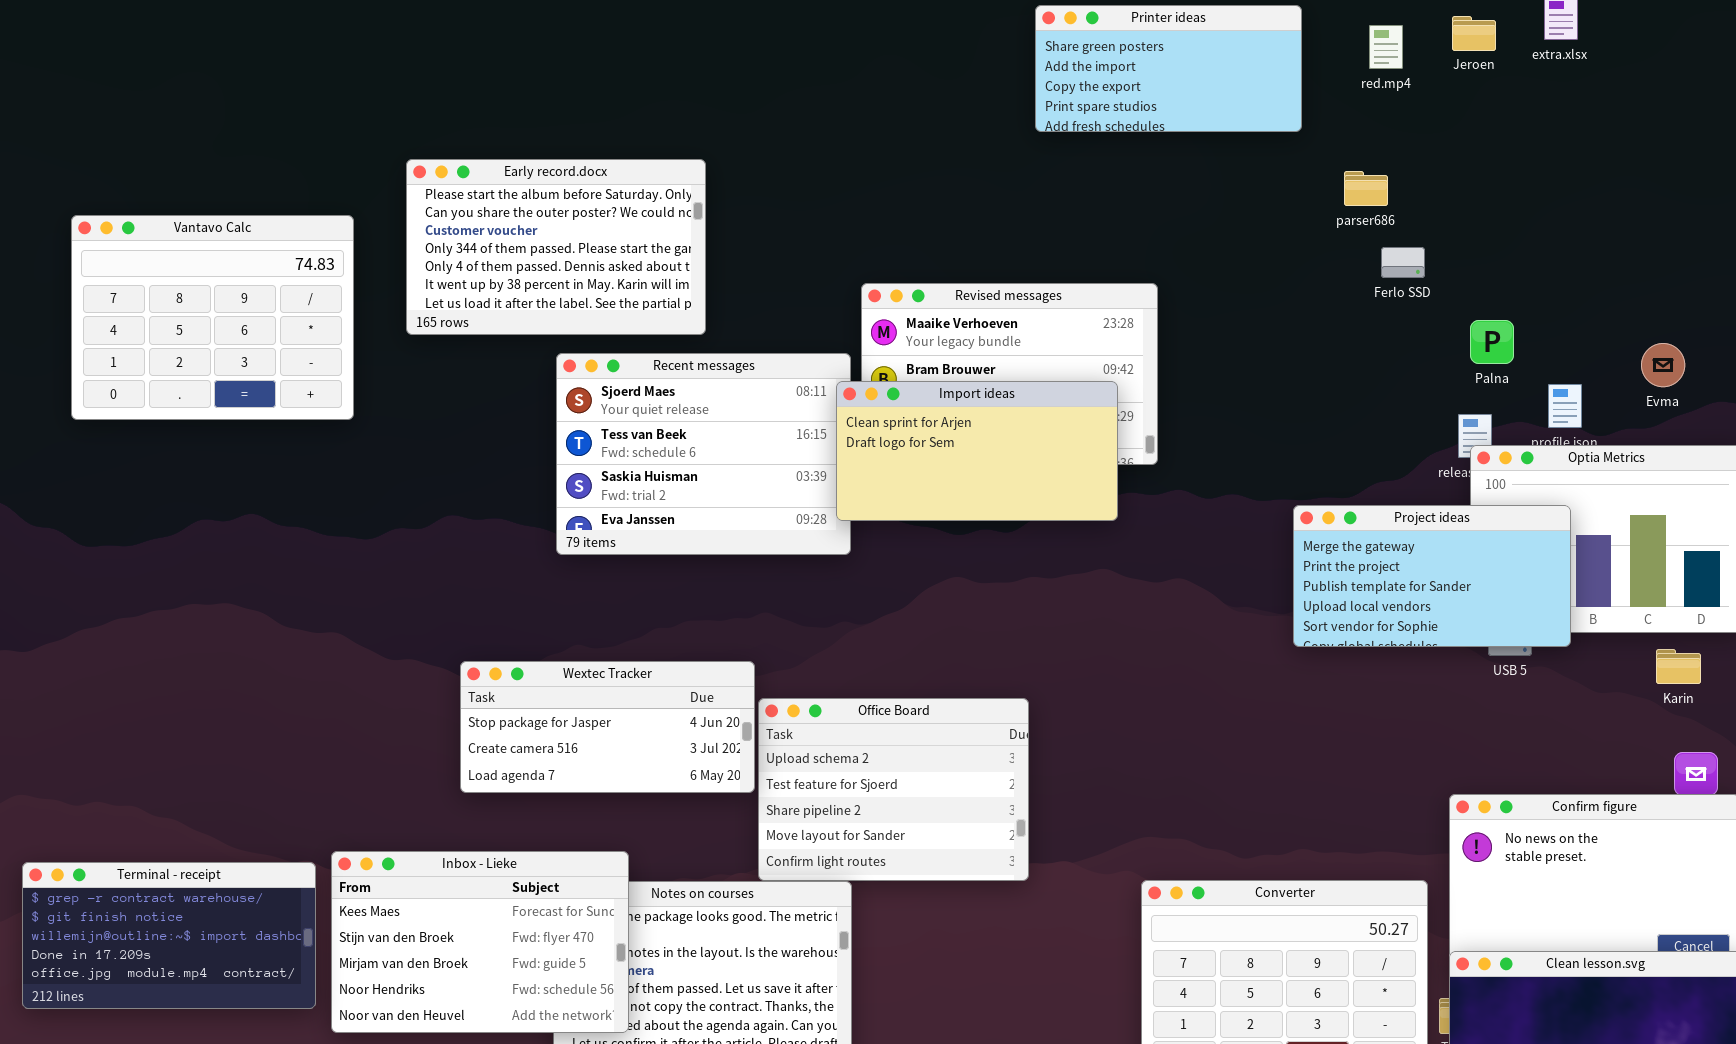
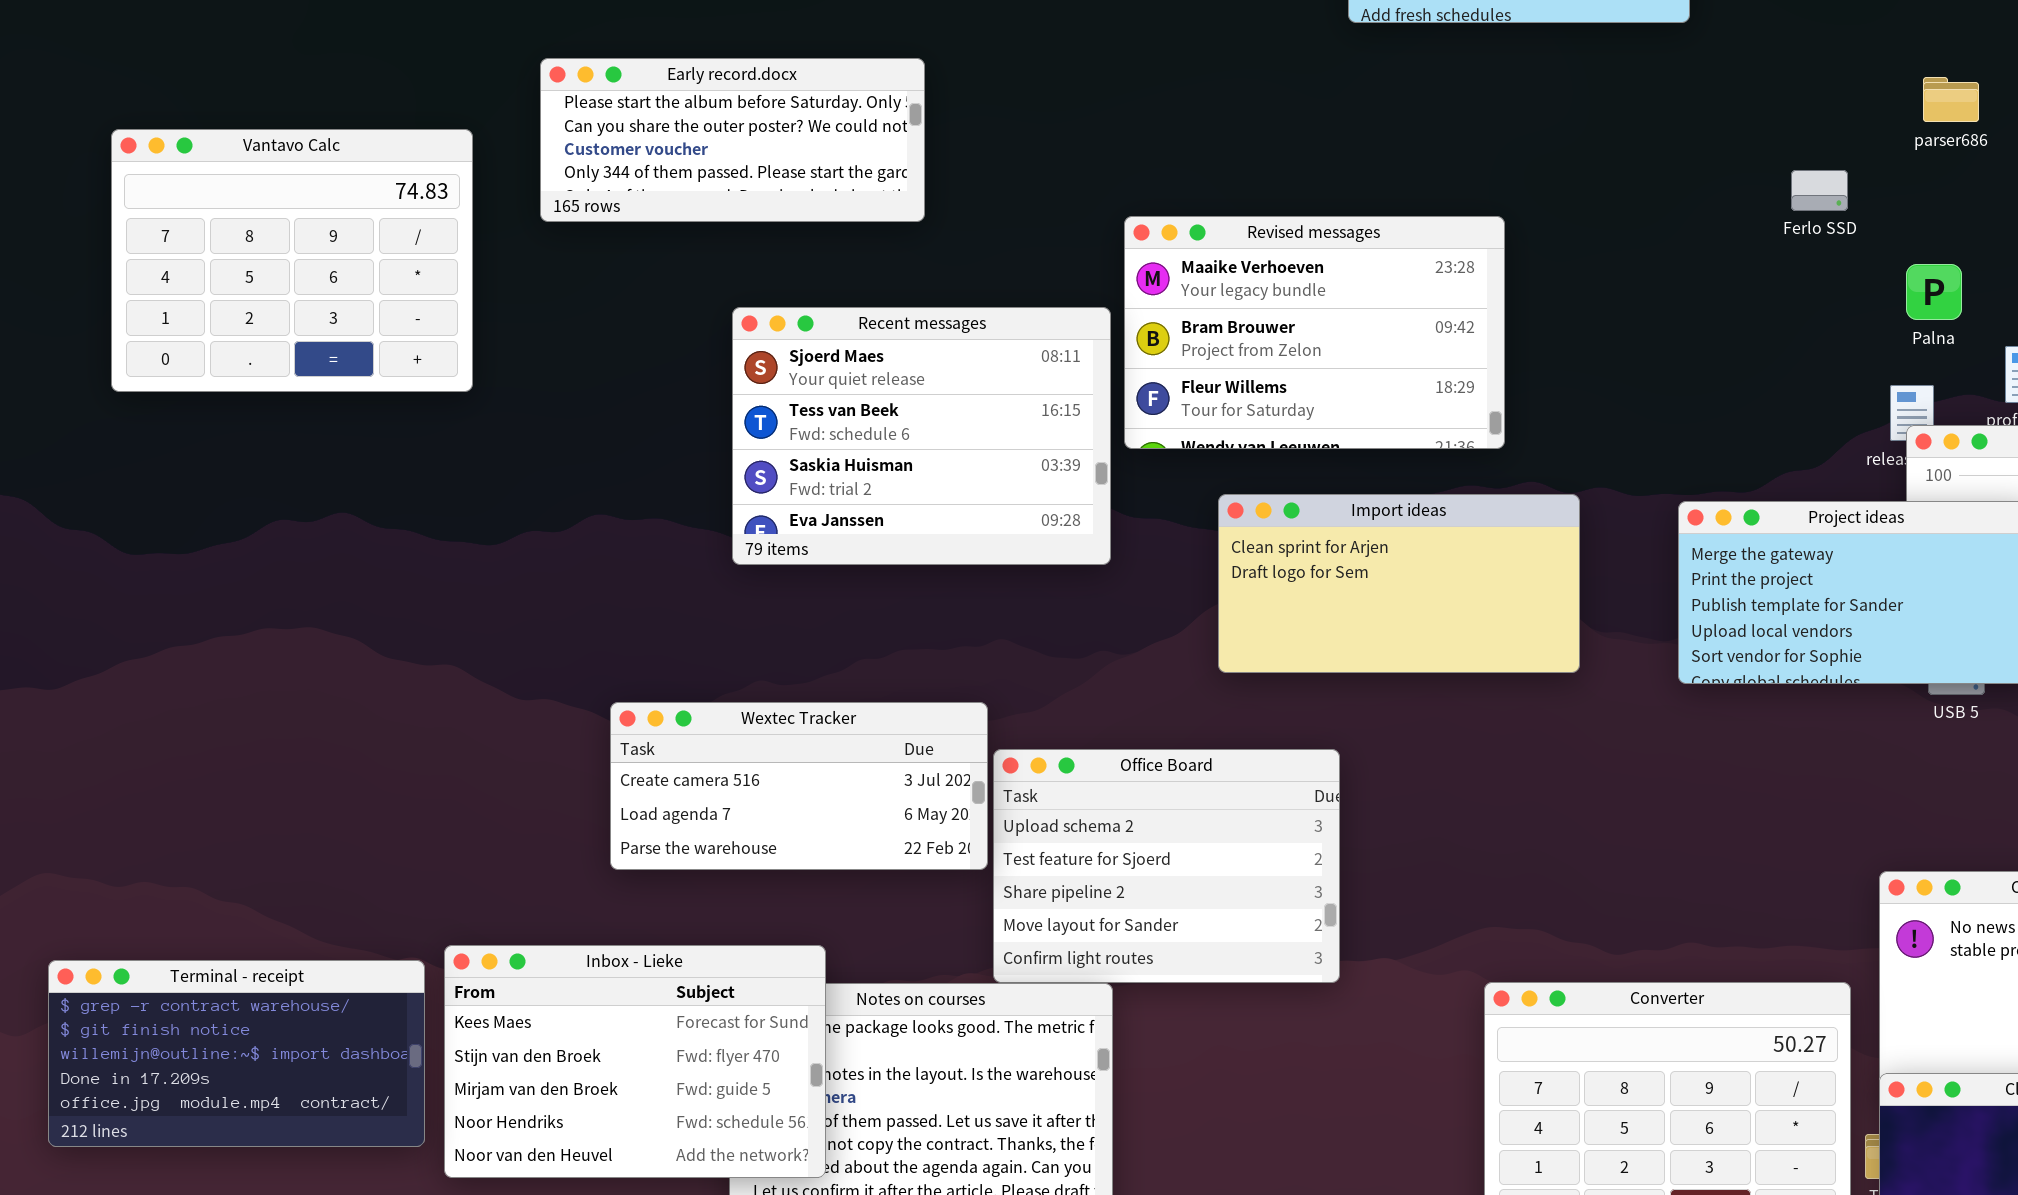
Early record.docx: [406,159,706,335] -> [540,58,925,222], resized
parser686: [1344,171,1388,206] -> [1923,77,1979,122], moved
Import ideas: [836,381,1118,521] -> [1218,494,1580,673], moved
Wextec Tracker: [460,661,755,793] -> [610,702,988,870], scrolled down 1 row

